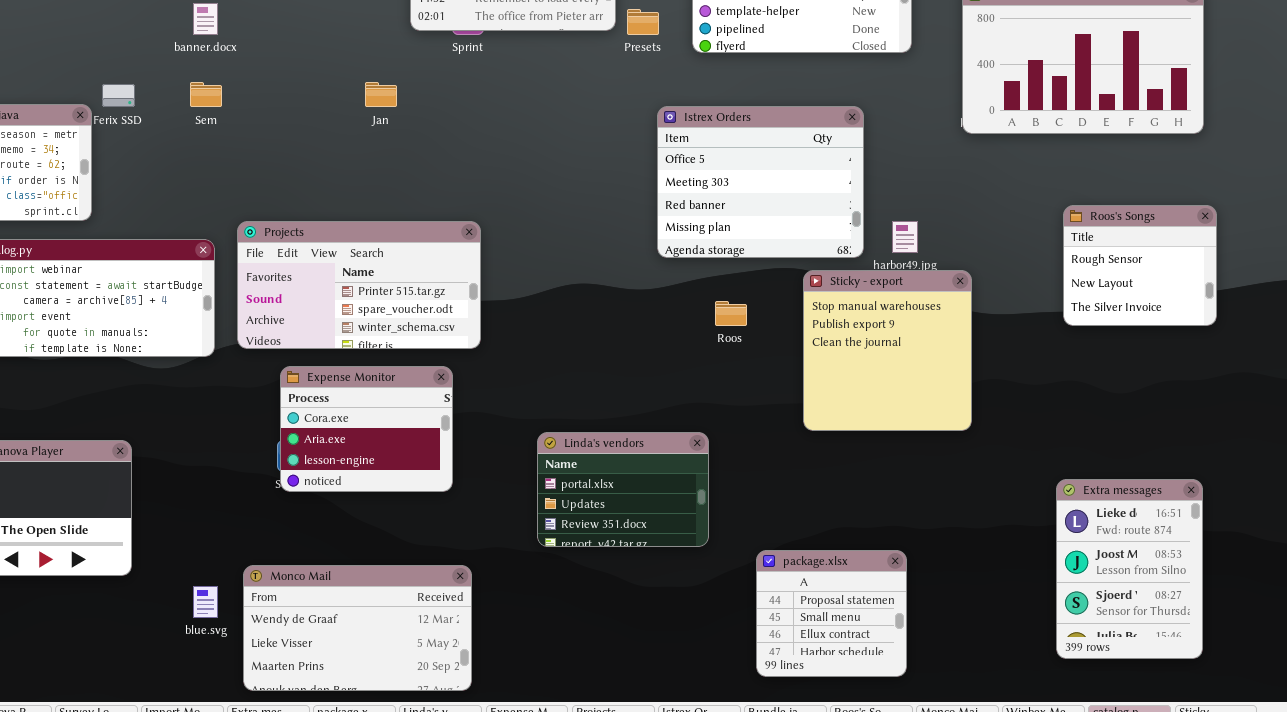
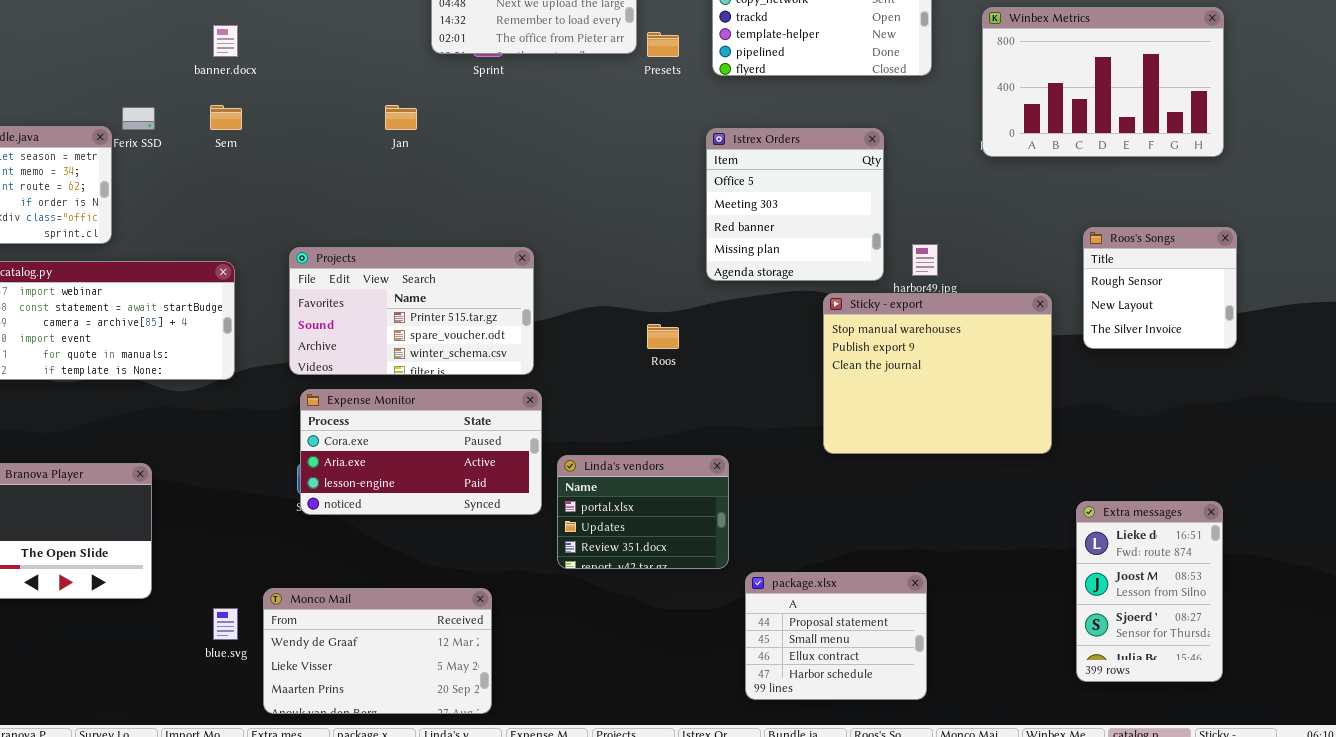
Istrex Orders: [657,106,864,258] -> [706,128,884,281], resized
Projects: [237,221,481,349] -> [289,247,534,375], moved
Sticky - export: [803,270,972,431] -> [823,293,1052,454], resized
Roos: [715,301,747,326] -> [647,324,679,349], moved
Expense Monitor: [280,366,453,492] -> [300,389,542,515], resized
package.xlsx: [756,550,907,677] -> [745,572,927,700], resized

